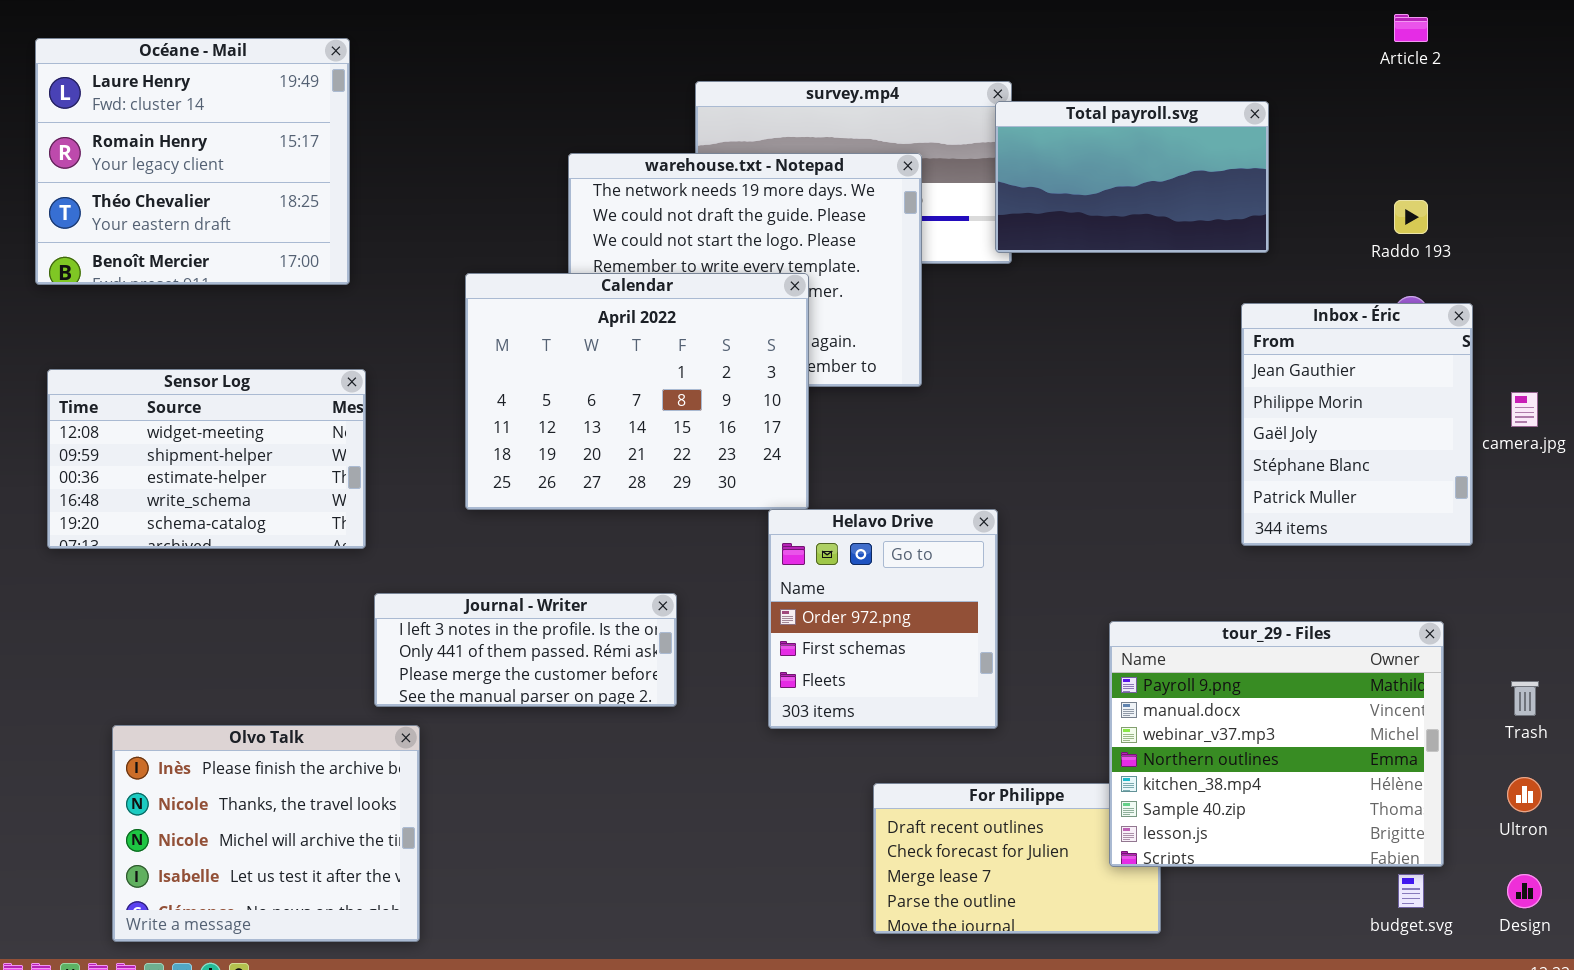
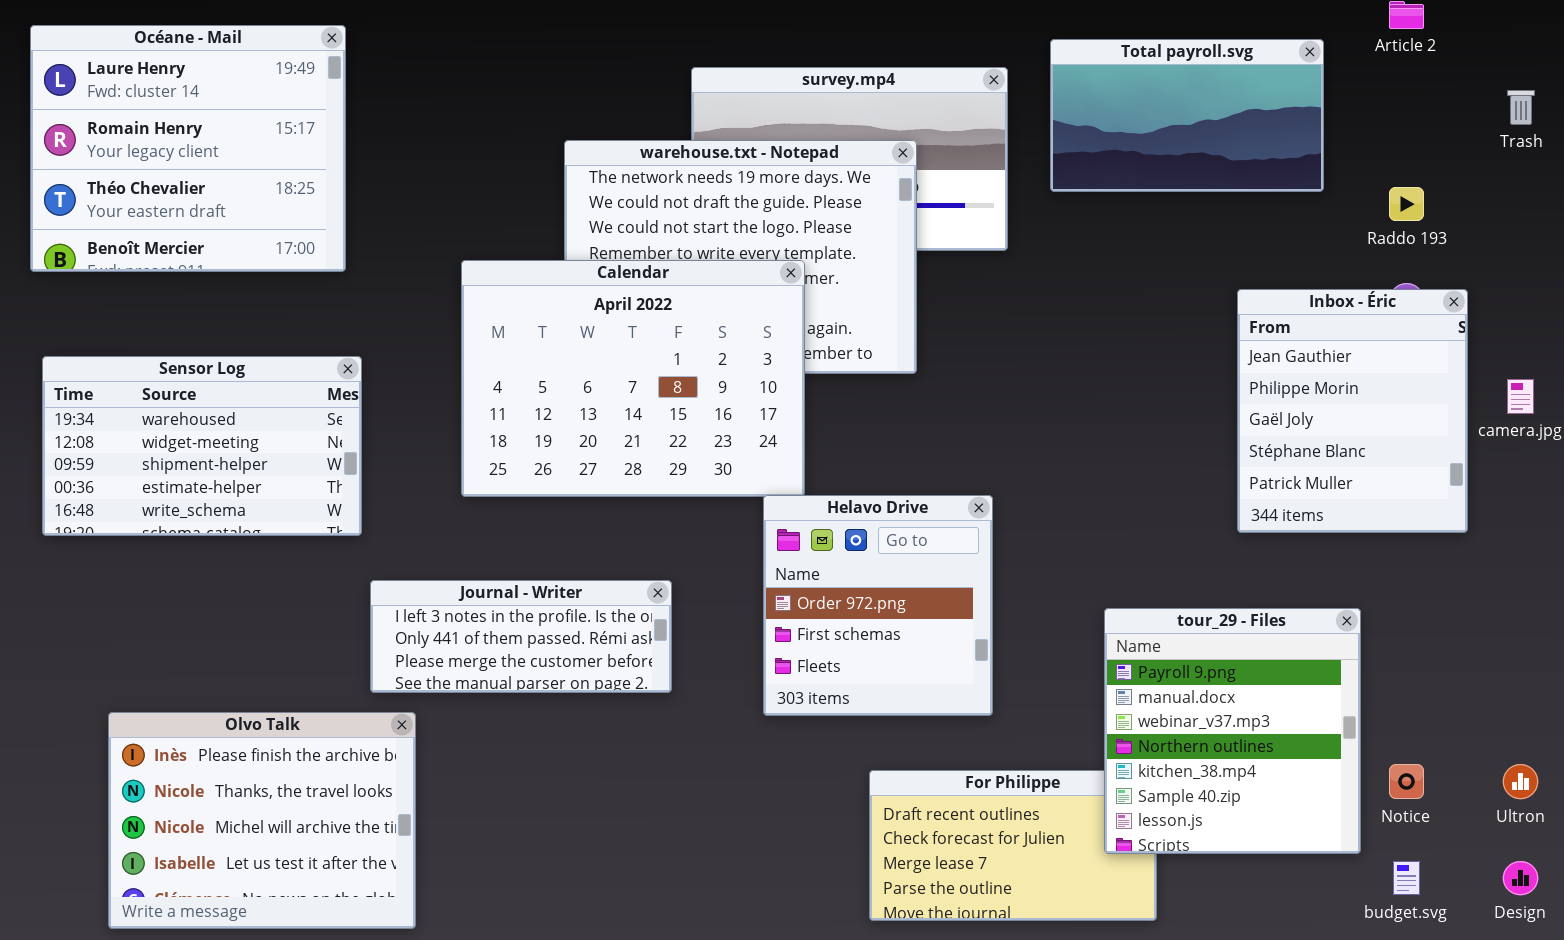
Total payroll.svg: [995,101,1269,253] -> [1050,39,1324,192], moved
Sensor Log: [47,369,366,549] -> [42,356,362,536], scrolled up 1 row
tour_29 - Files: [1109,621,1444,867] -> [1104,608,1361,854], resized
Trash: [1511,681,1539,716] -> [1507,90,1535,125], moved

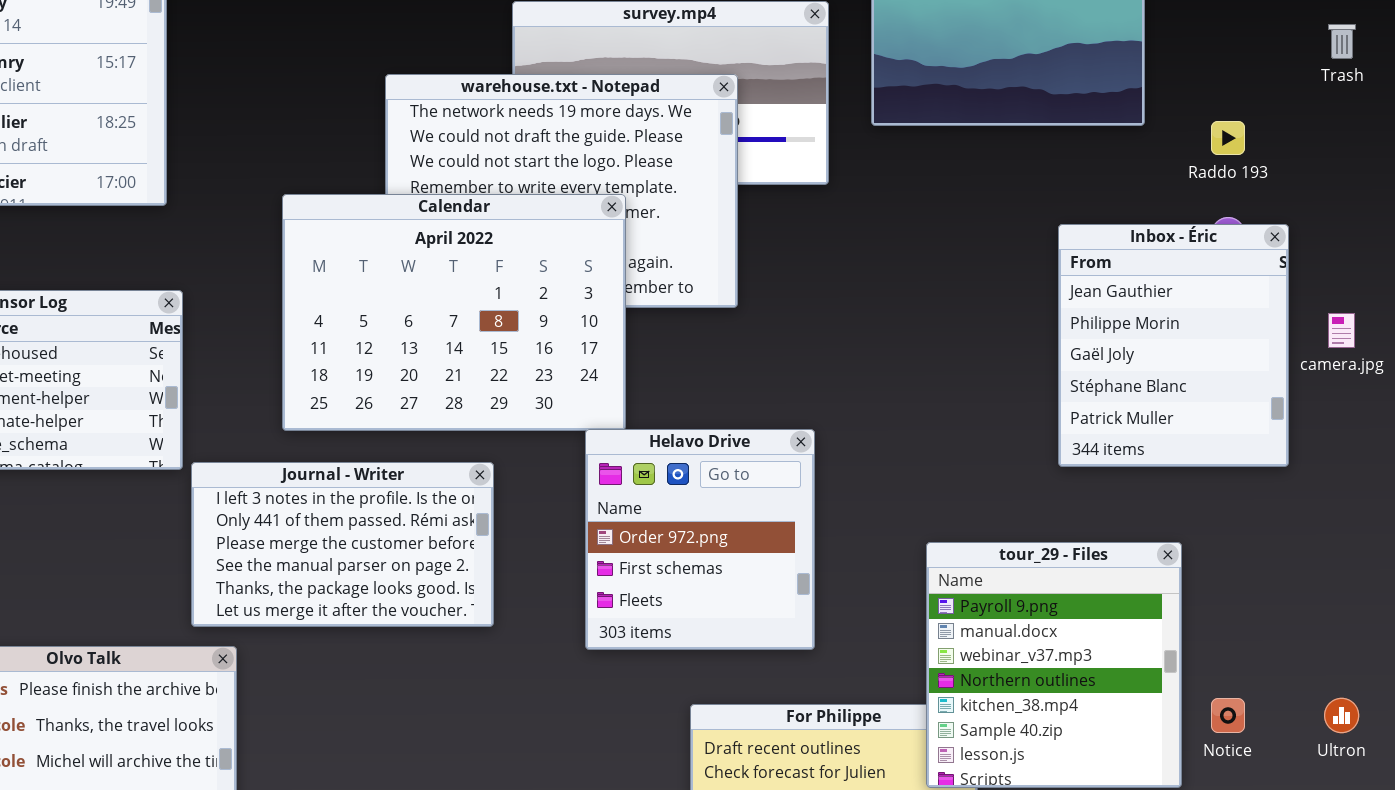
Journal - Writer: [370,580,672,693] -> [191,462,494,627], resized

